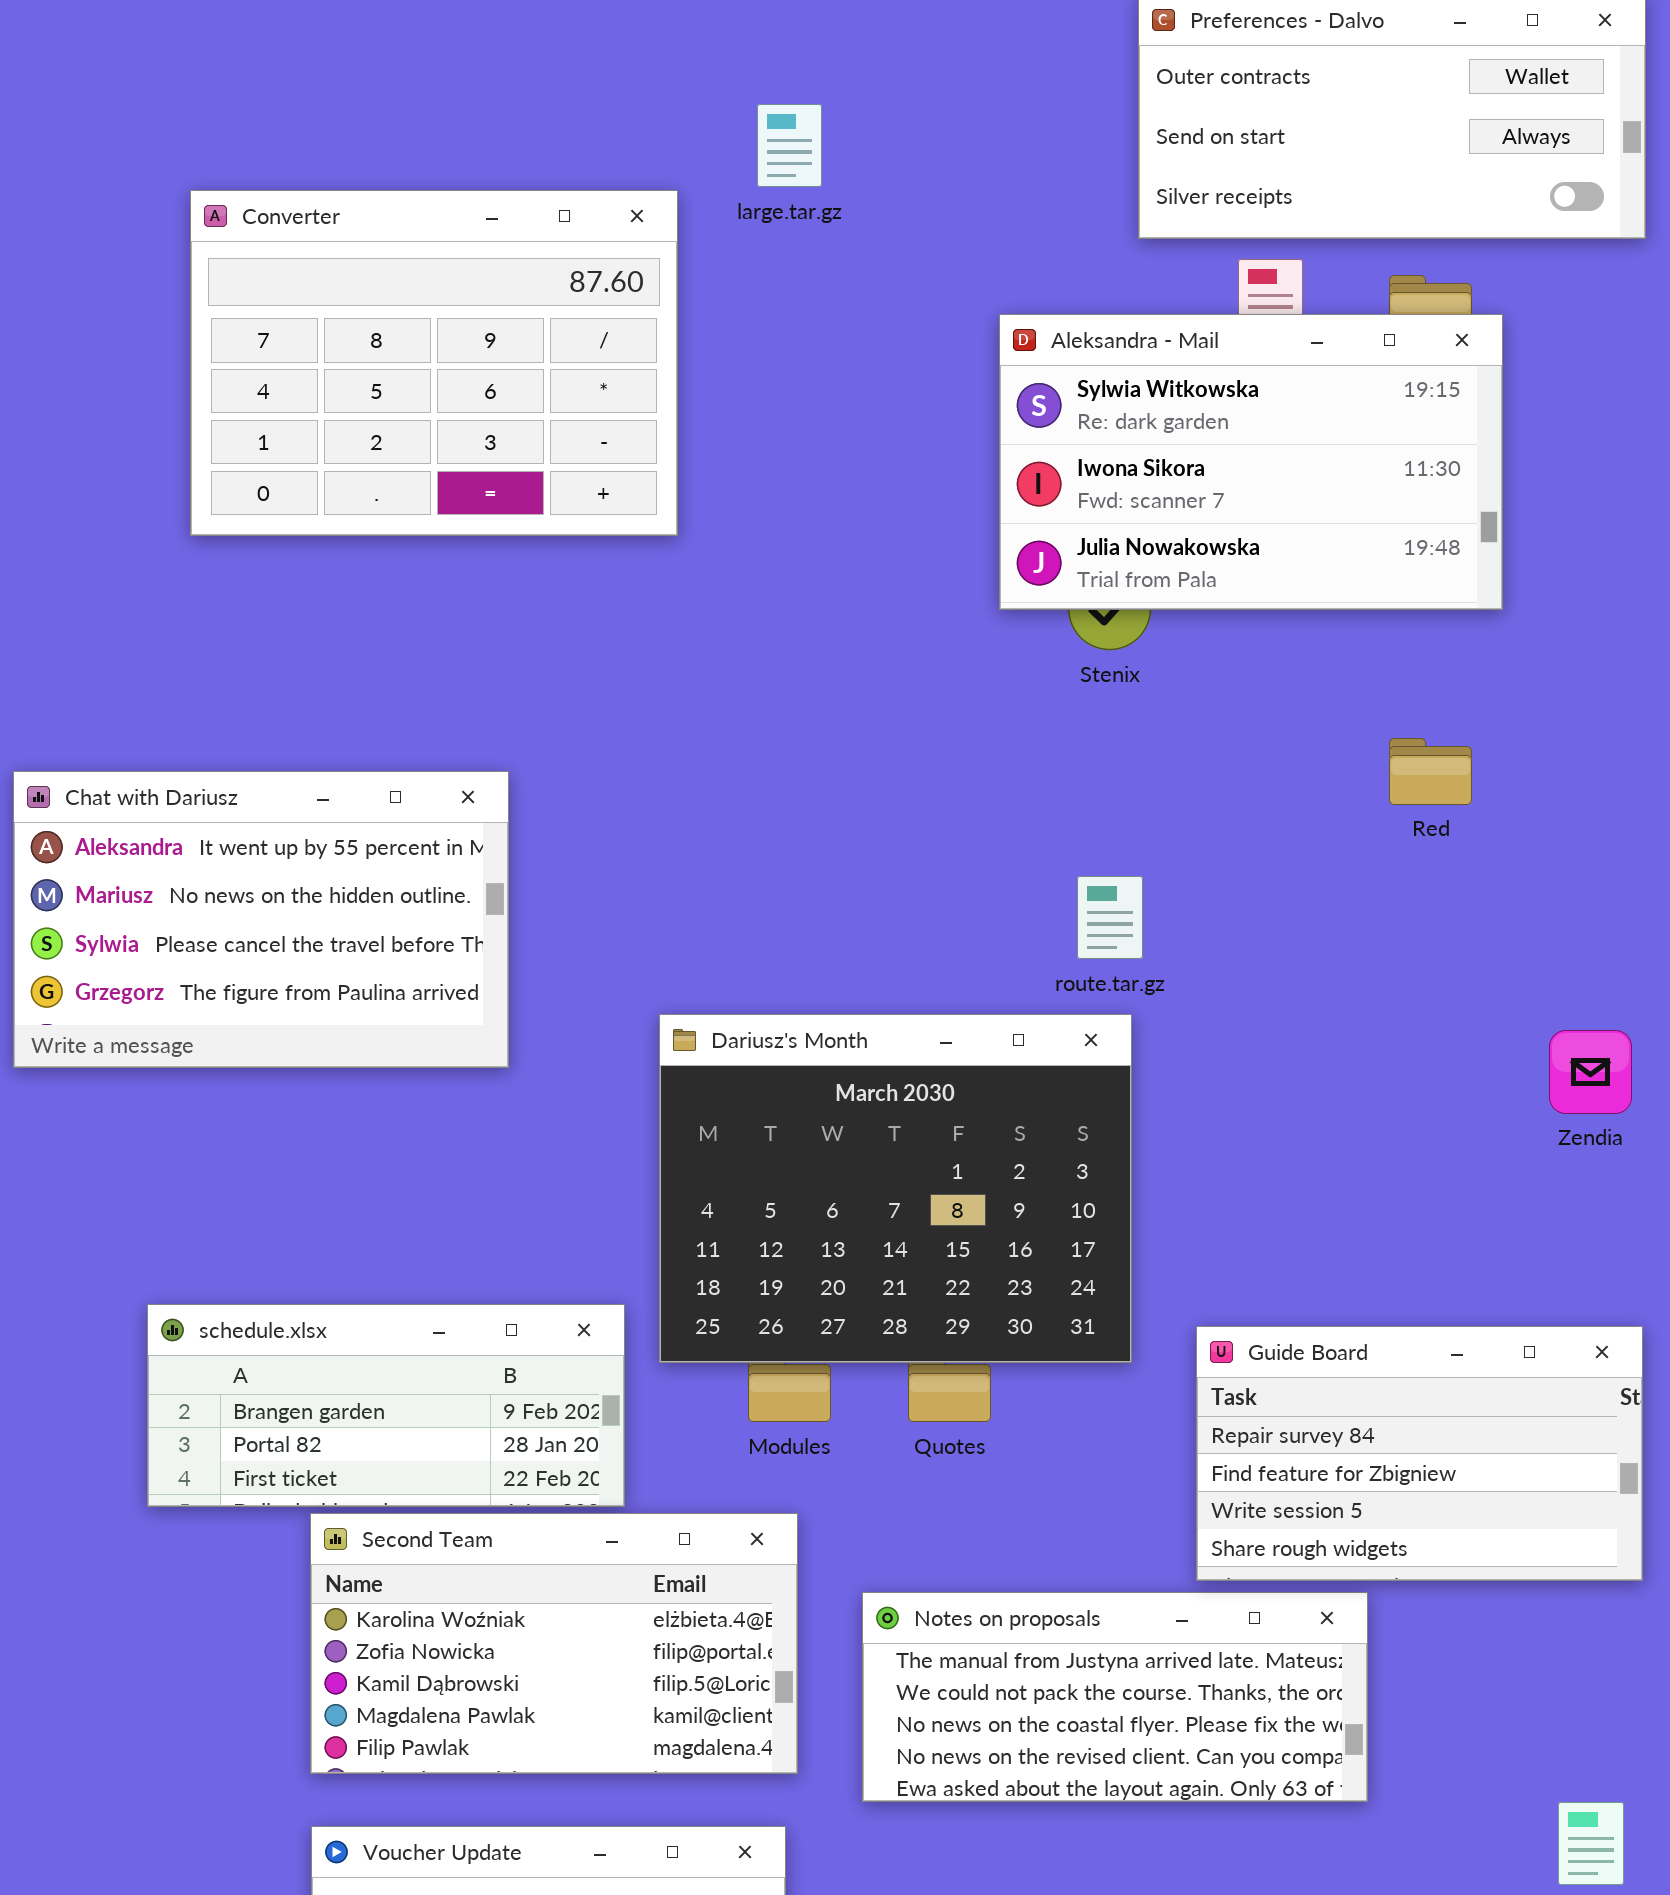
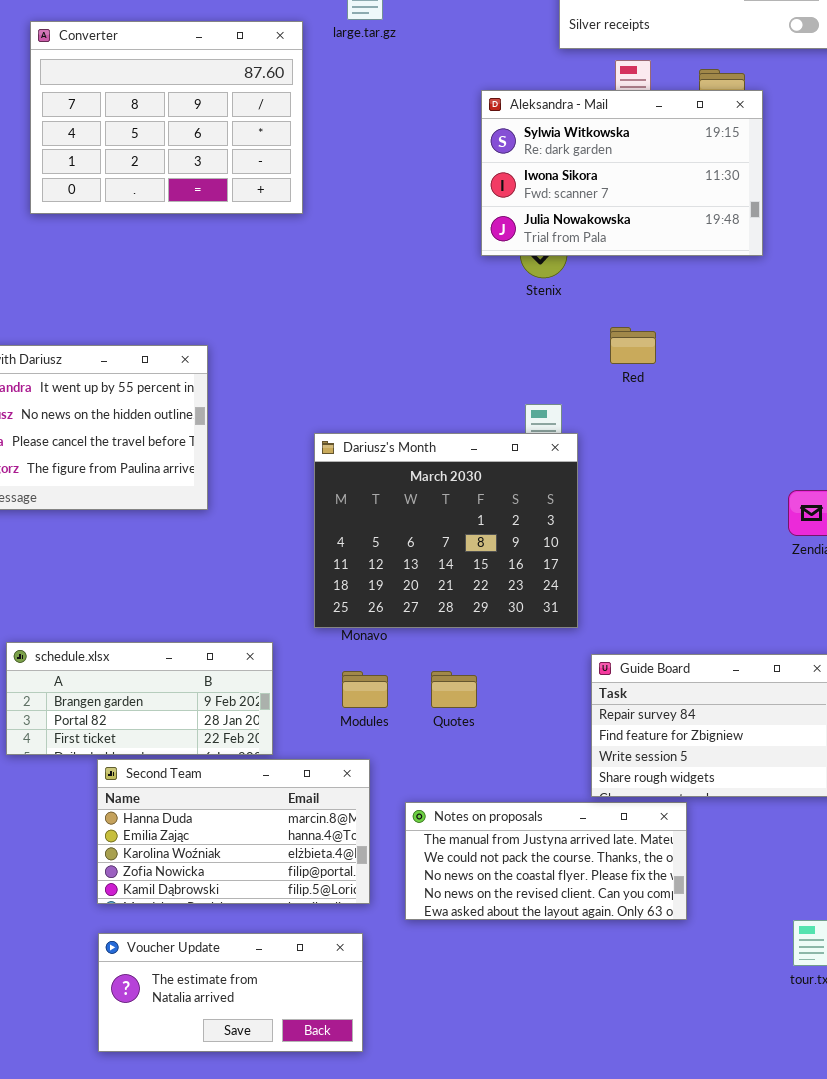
Red: [1389,738,1472,805] -> [610,327,656,364], moved
Dariusz's Month: [659,1014,1132,1363] -> [314,433,578,628], moved
Second Team: [310,1513,798,1774] -> [97,759,370,904], scrolled up 2 rows

